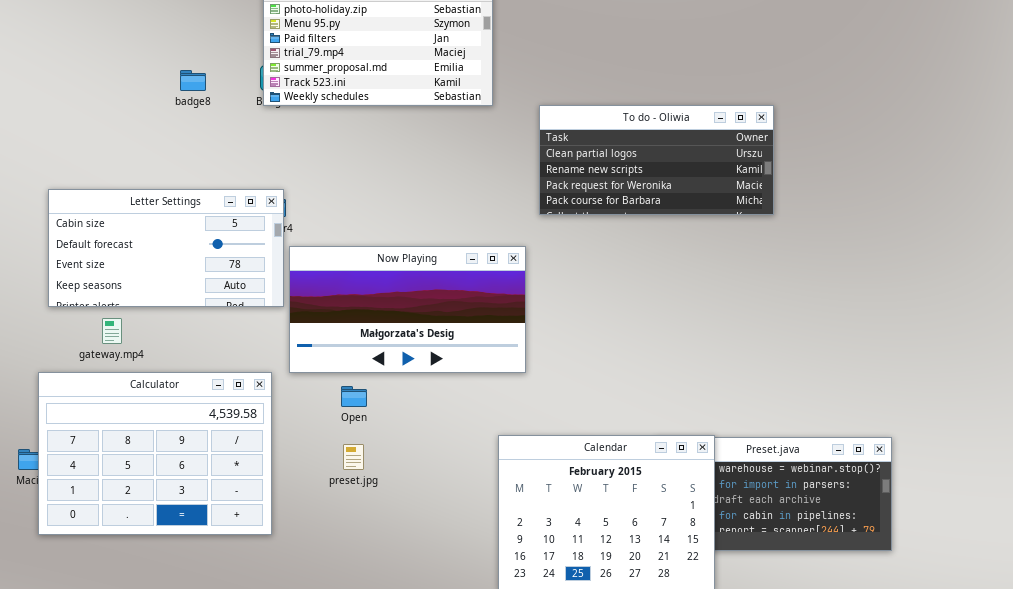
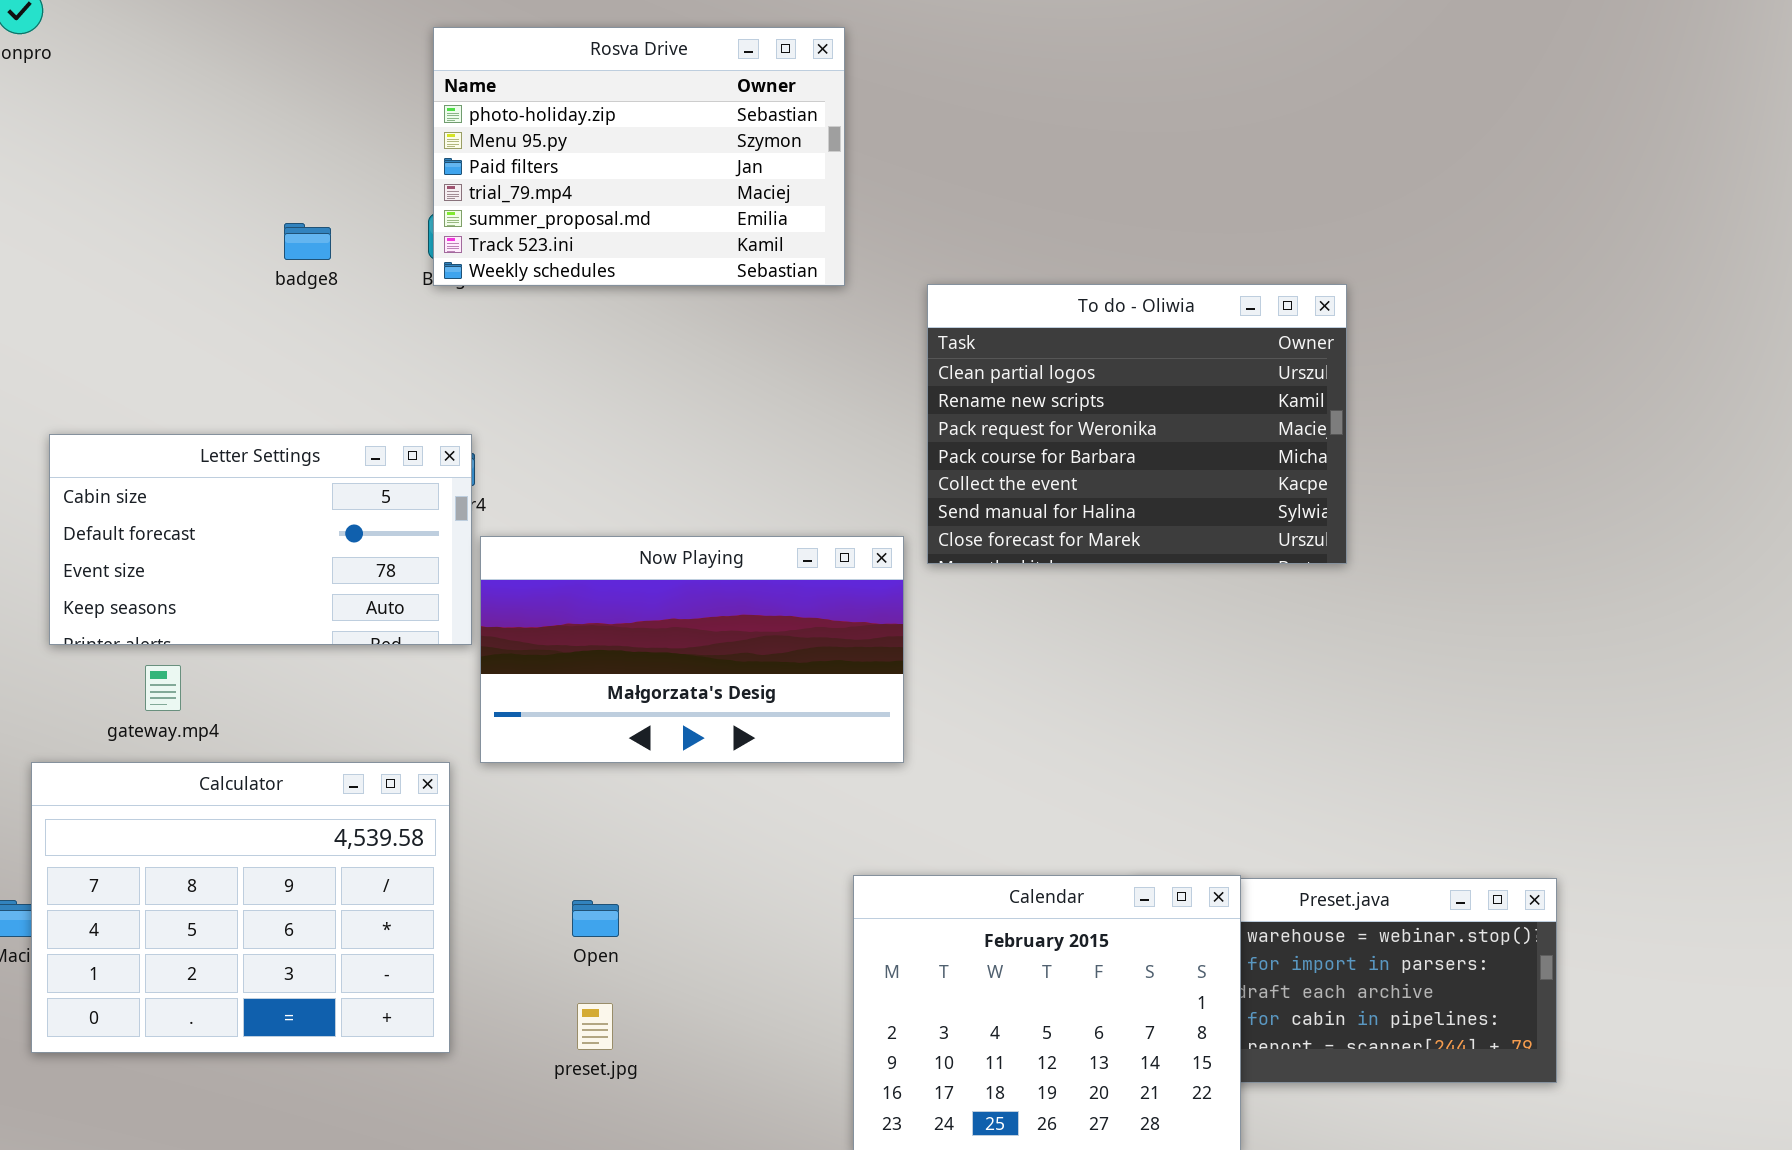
To do - Oliwia: [539,105,774,215] -> [927,284,1347,564], resized
Open: [341,386,367,407] -> [572,900,619,937], moved
preset.jpg: [343,444,364,470] -> [577,1003,613,1050], moved

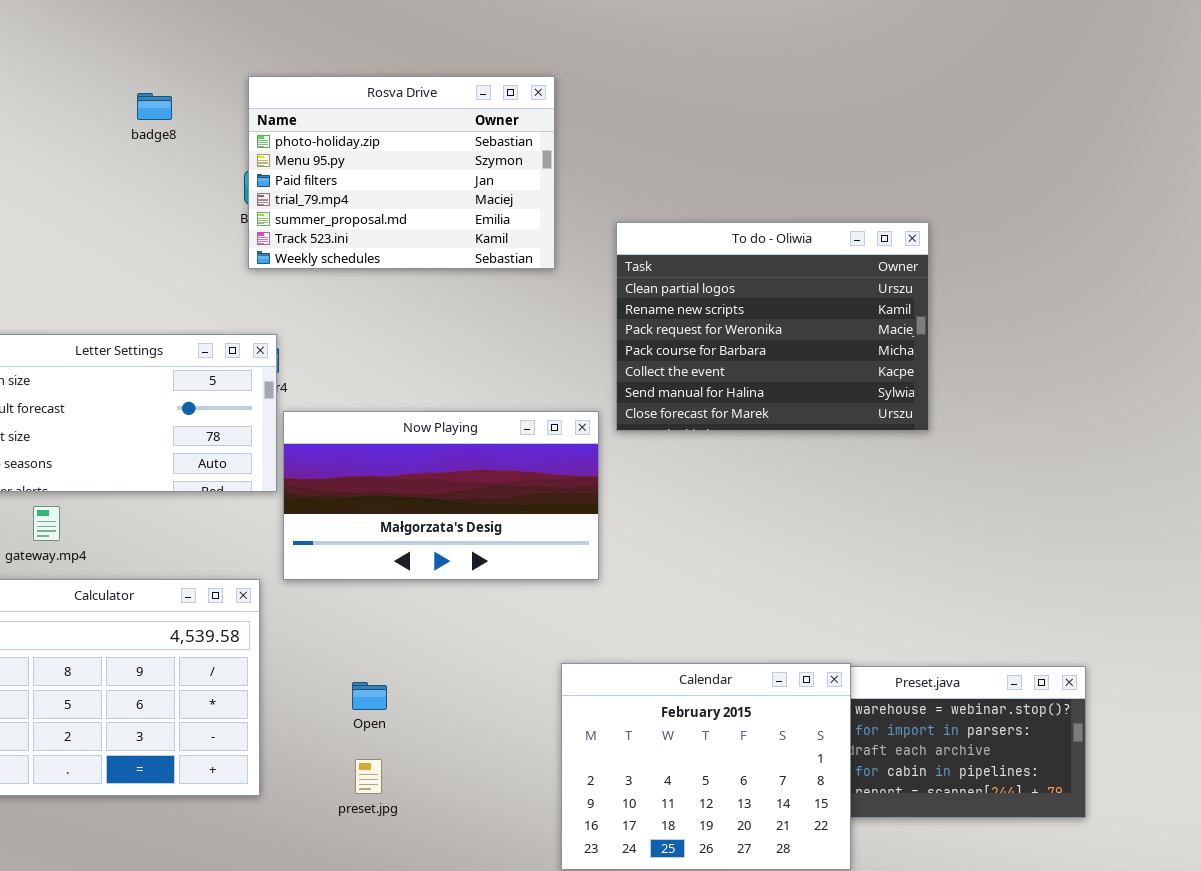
Rosva Drive: [433,27,845,286] -> [248,76,555,269], moved
badge8: [284,223,331,260] -> [137,93,172,120], moved

